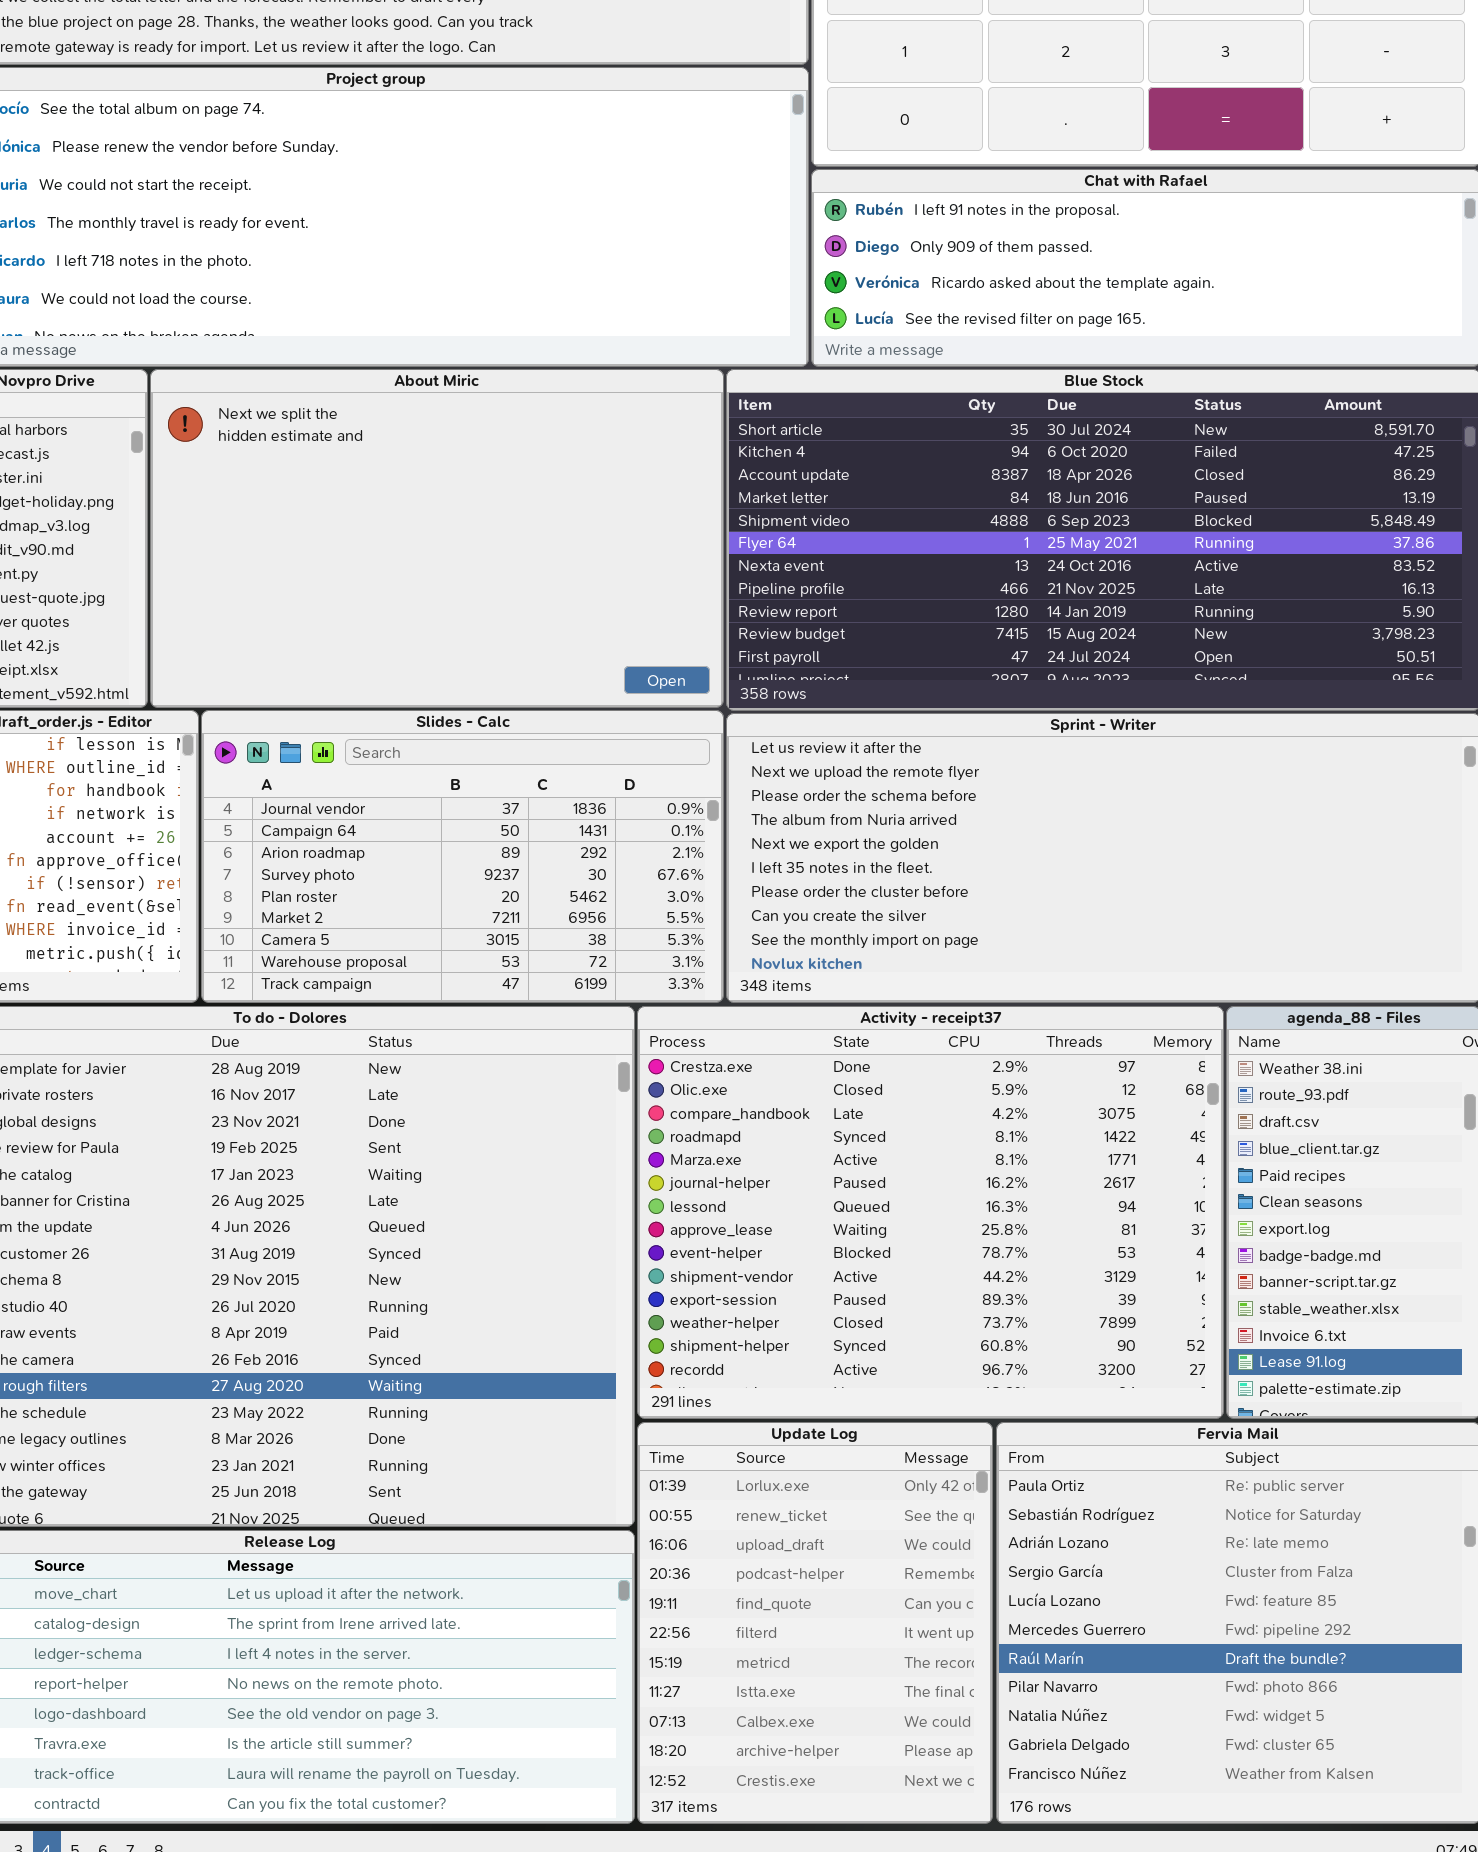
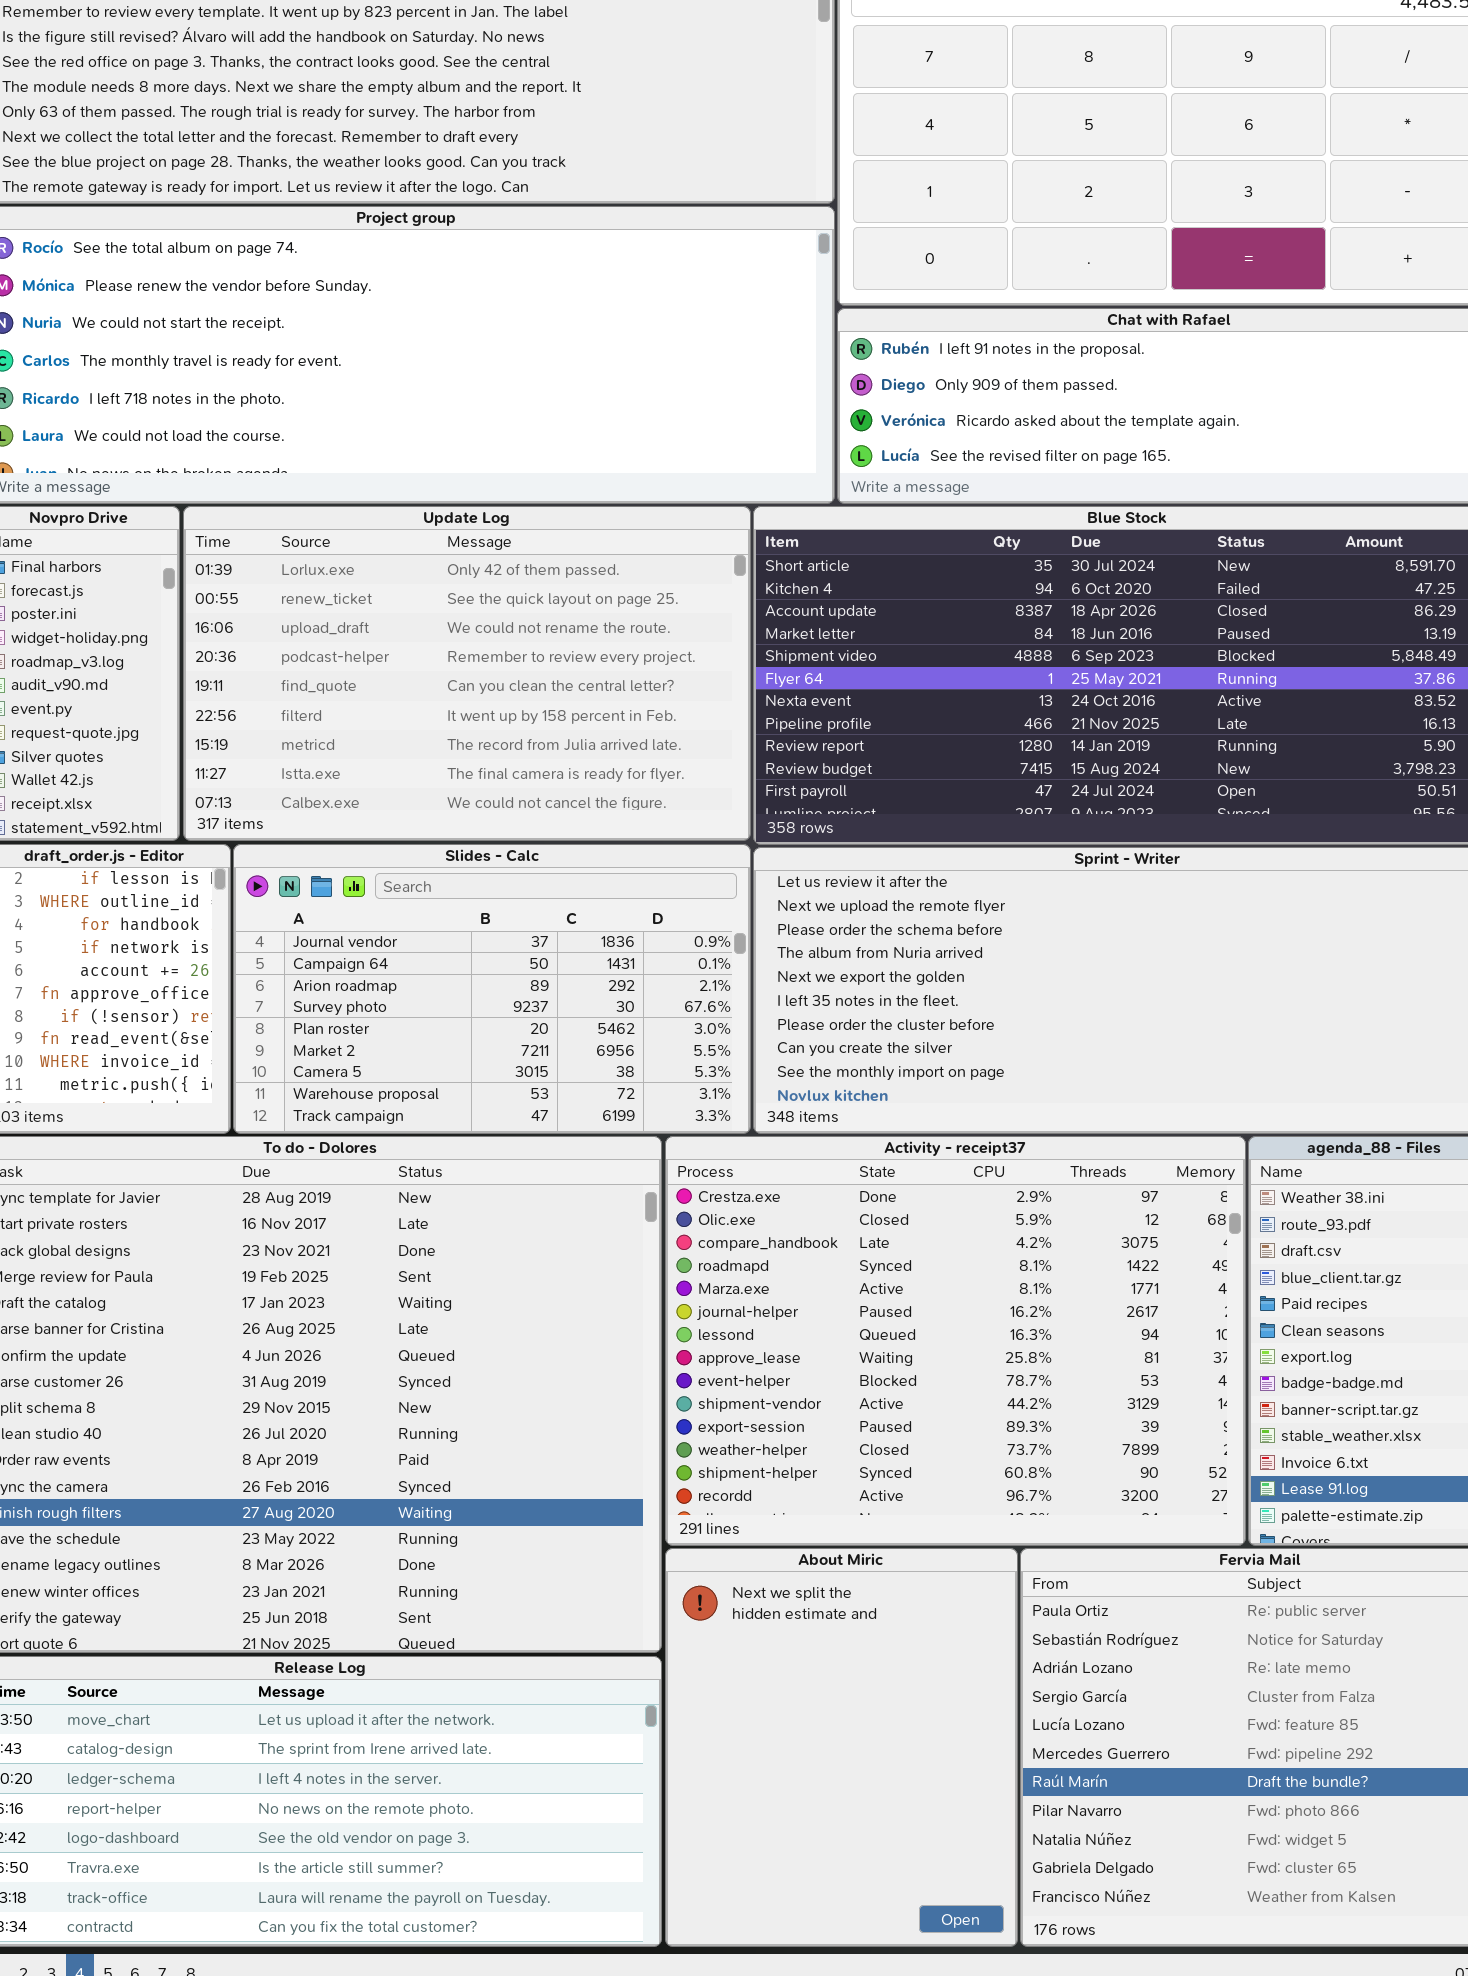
About Miric: [150,369,724,708] -> [665,1548,1018,1947], moved, resized
Update Log: [637,1422,993,1824] -> [183,506,751,841], moved, resized

